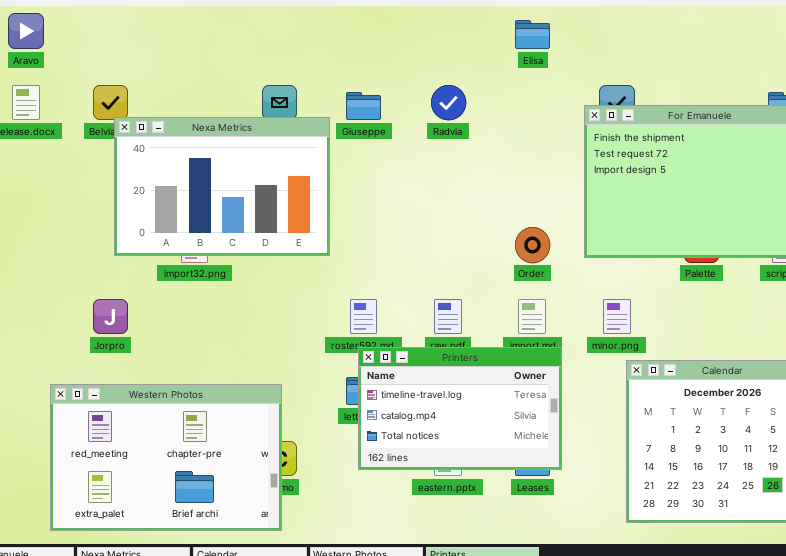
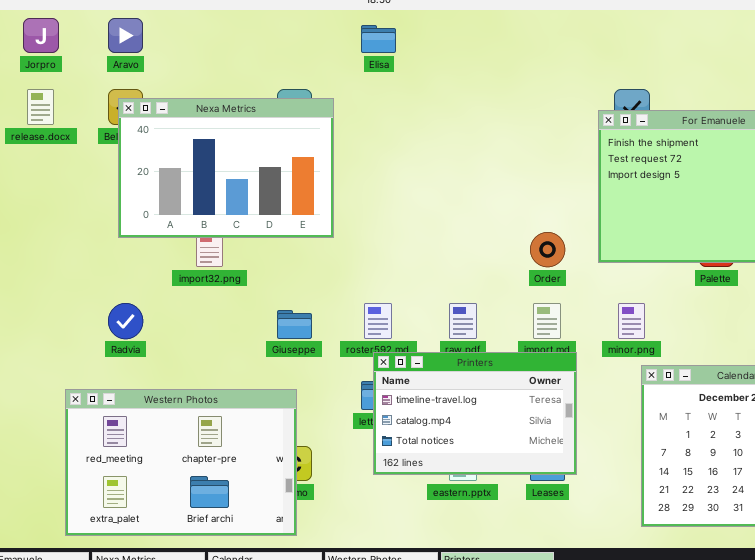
Aravo: [8,13,44,49] -> [108,18,143,53], moved
Elisa: [515,20,550,49] -> [361,25,396,53], moved
Radvia: [431,85,466,120] -> [108,303,143,339], moved
Giuseppe: [346,92,381,120] -> [277,310,312,339], moved
Nexa Metrics: [114,117,330,256] -> [118,98,334,238], moved
Jorpro: [93,299,128,334] -> [23,18,59,53], moved

